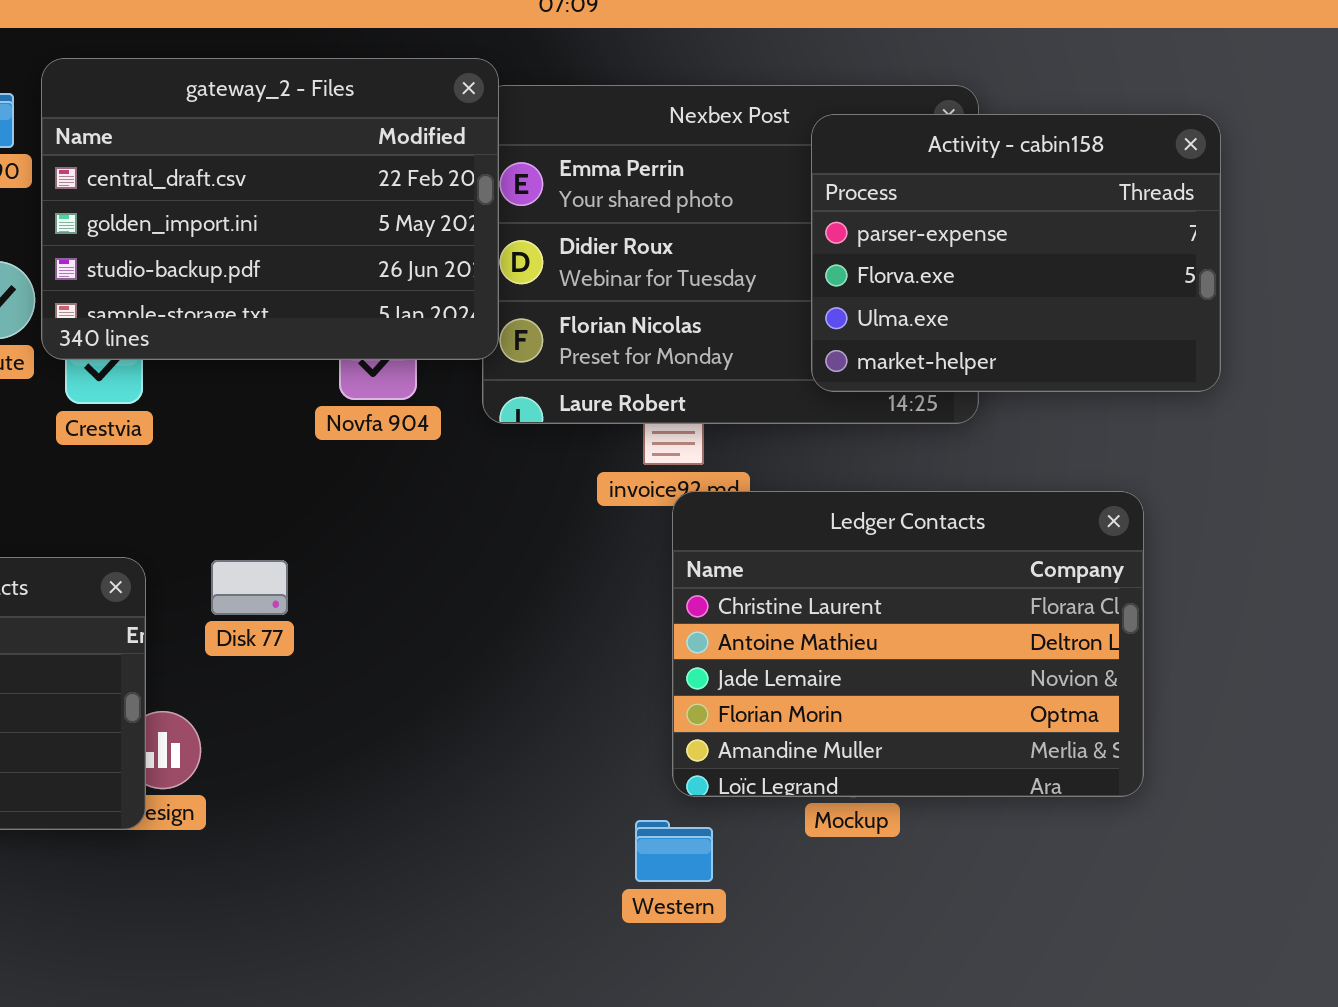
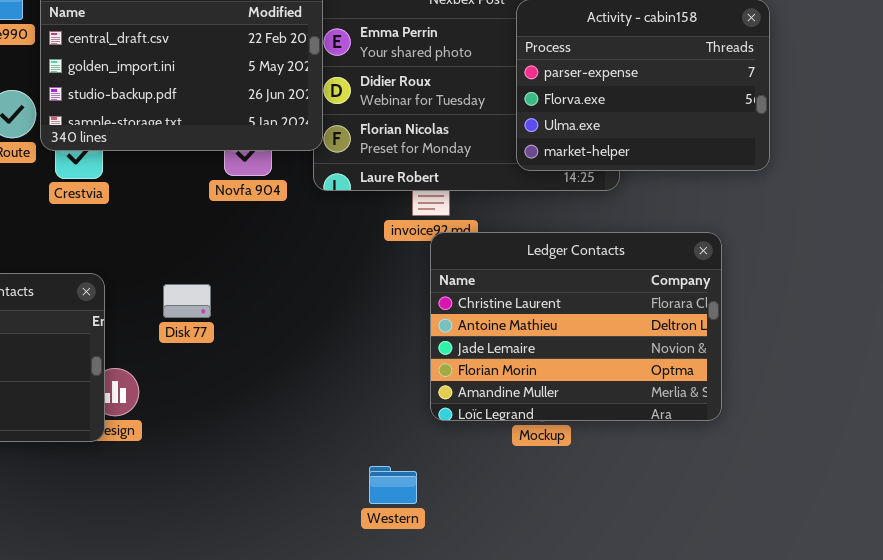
Disk 77: [211,560,288,615] -> [163,284,211,318], moved
Western: [635,820,713,882] -> [369,466,417,504], moved

